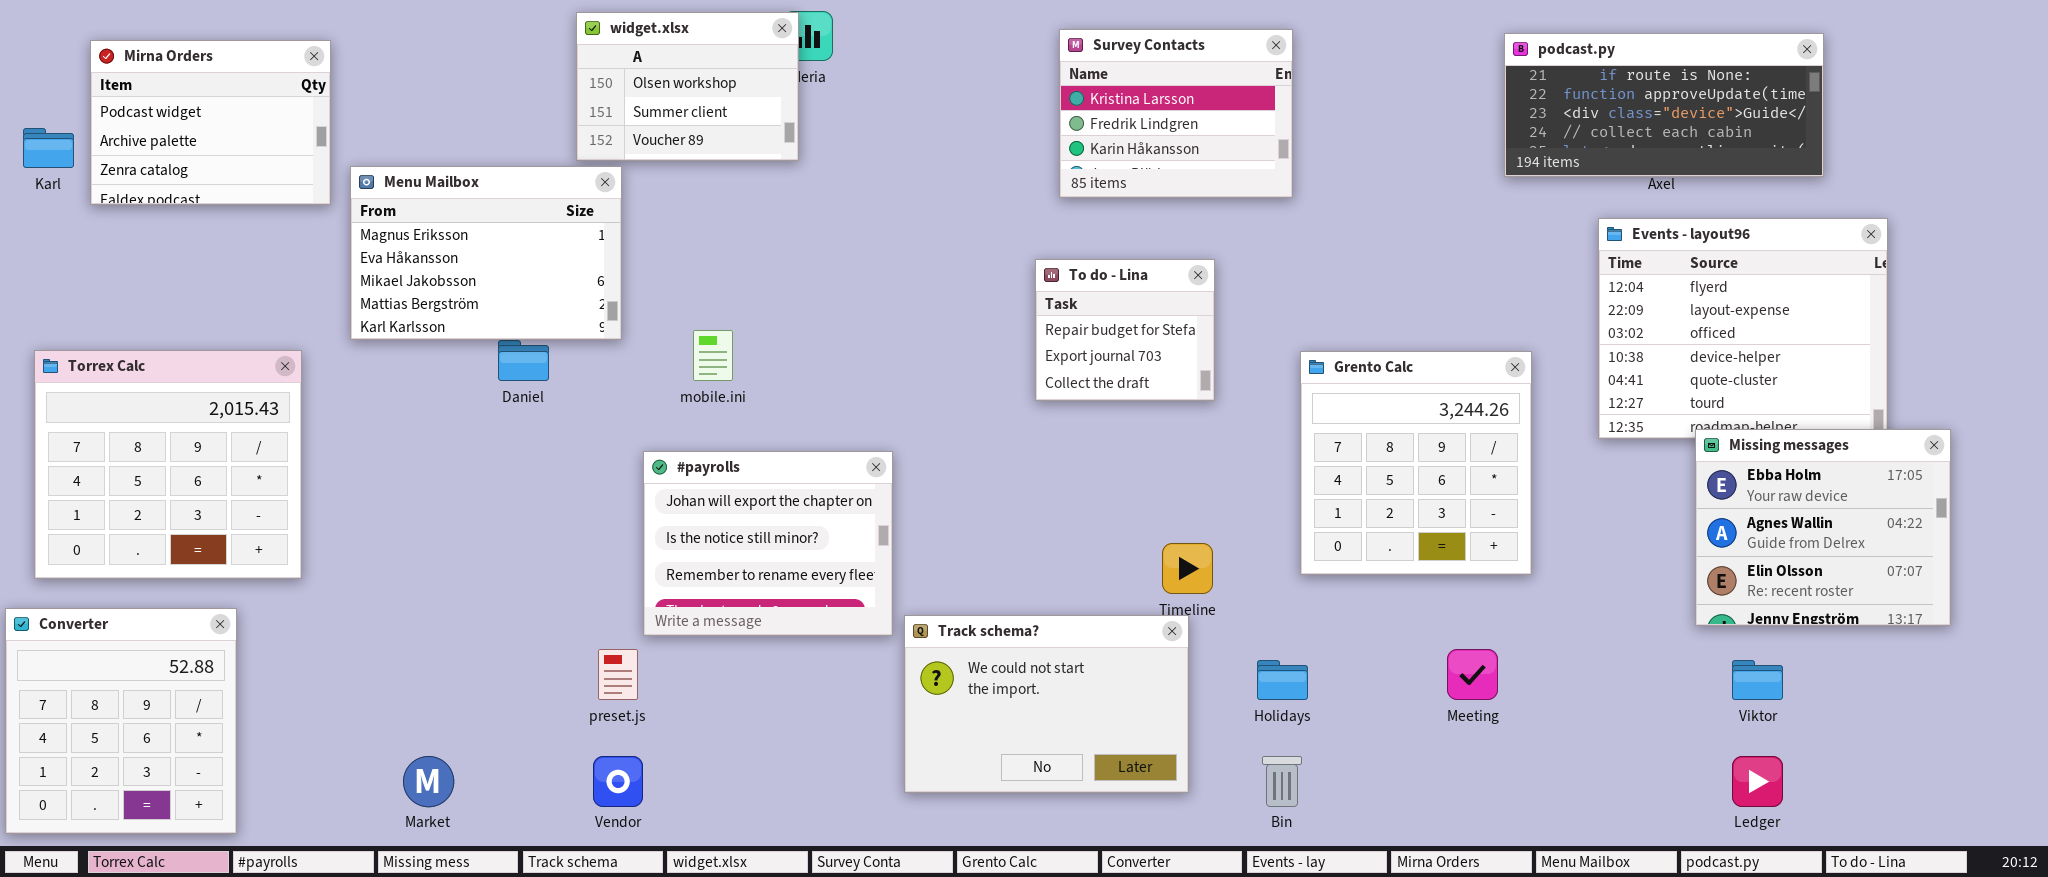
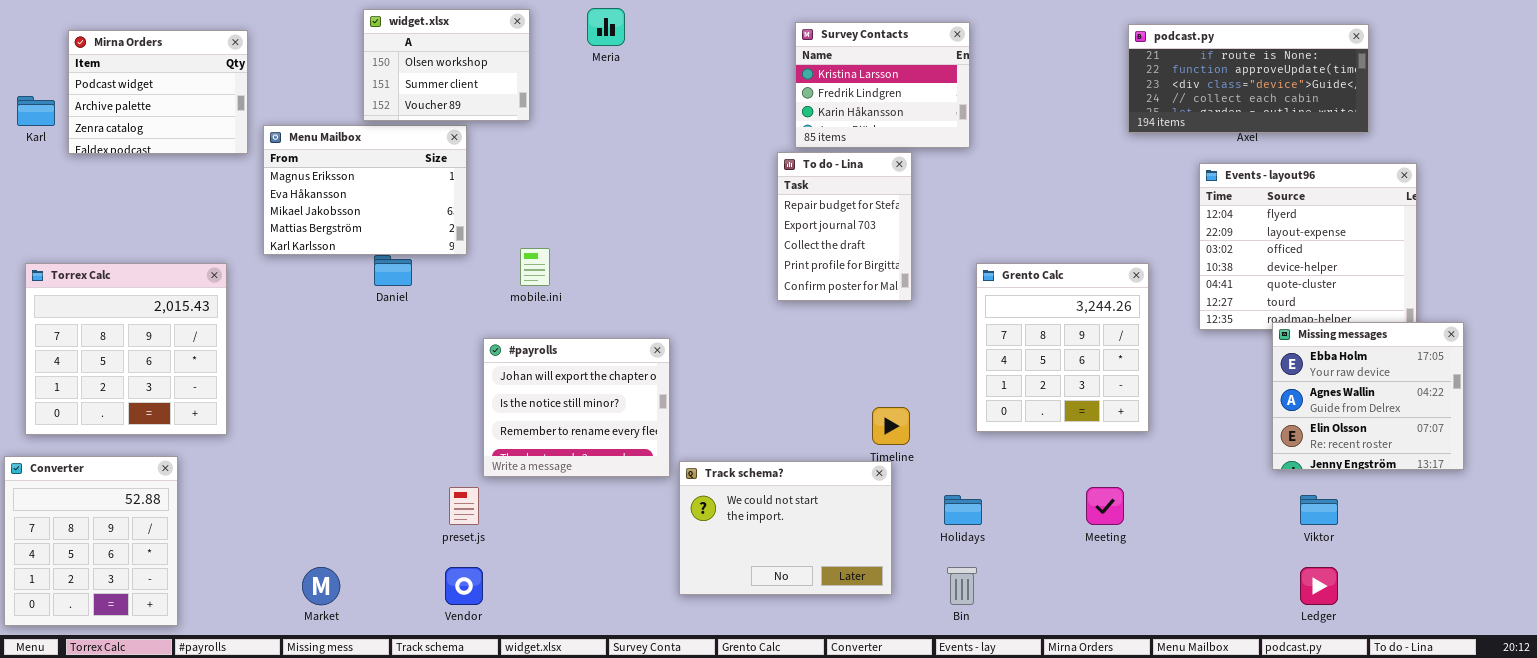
widget.xlsx: [576,12,799,161] -> [363,9,530,121], moved
To do - Lina: [1035,259,1215,401] -> [777,152,912,301], resized

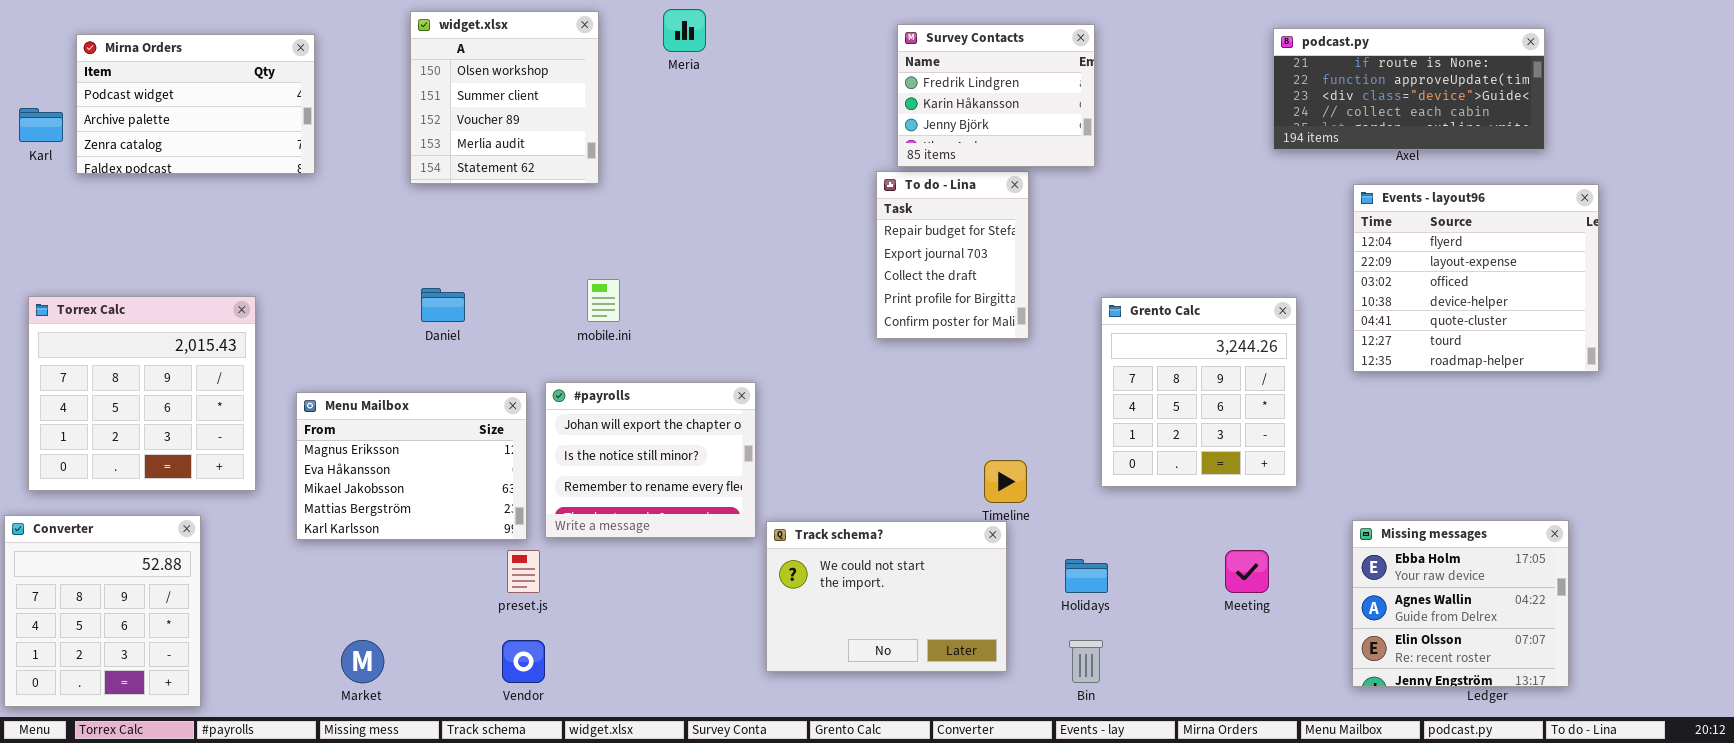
widget.xlsx: [363,9,530,121] -> [410,11,599,184], resized
Survey Contacts: [795,22,970,148] -> [897,24,1095,167], scrolled down 1 row
Mirna Orders: [68,30,248,154] -> [76,34,315,174], resized
Menu Mailbox: [263,125,467,255] -> [296,392,527,540], moved
Missing messages: [1272,322,1464,470] -> [1352,520,1569,687], moved

